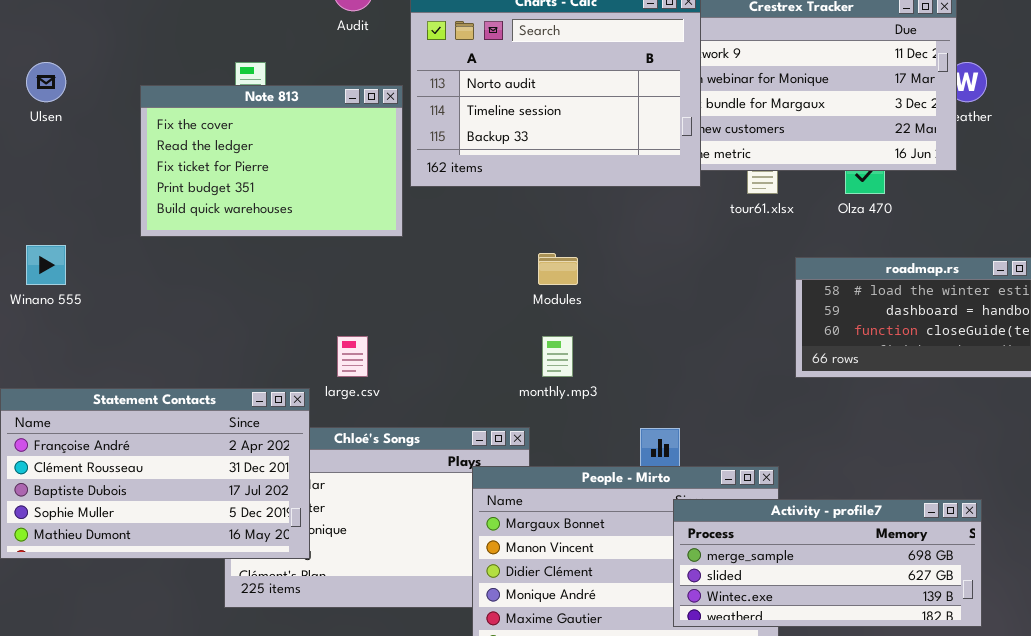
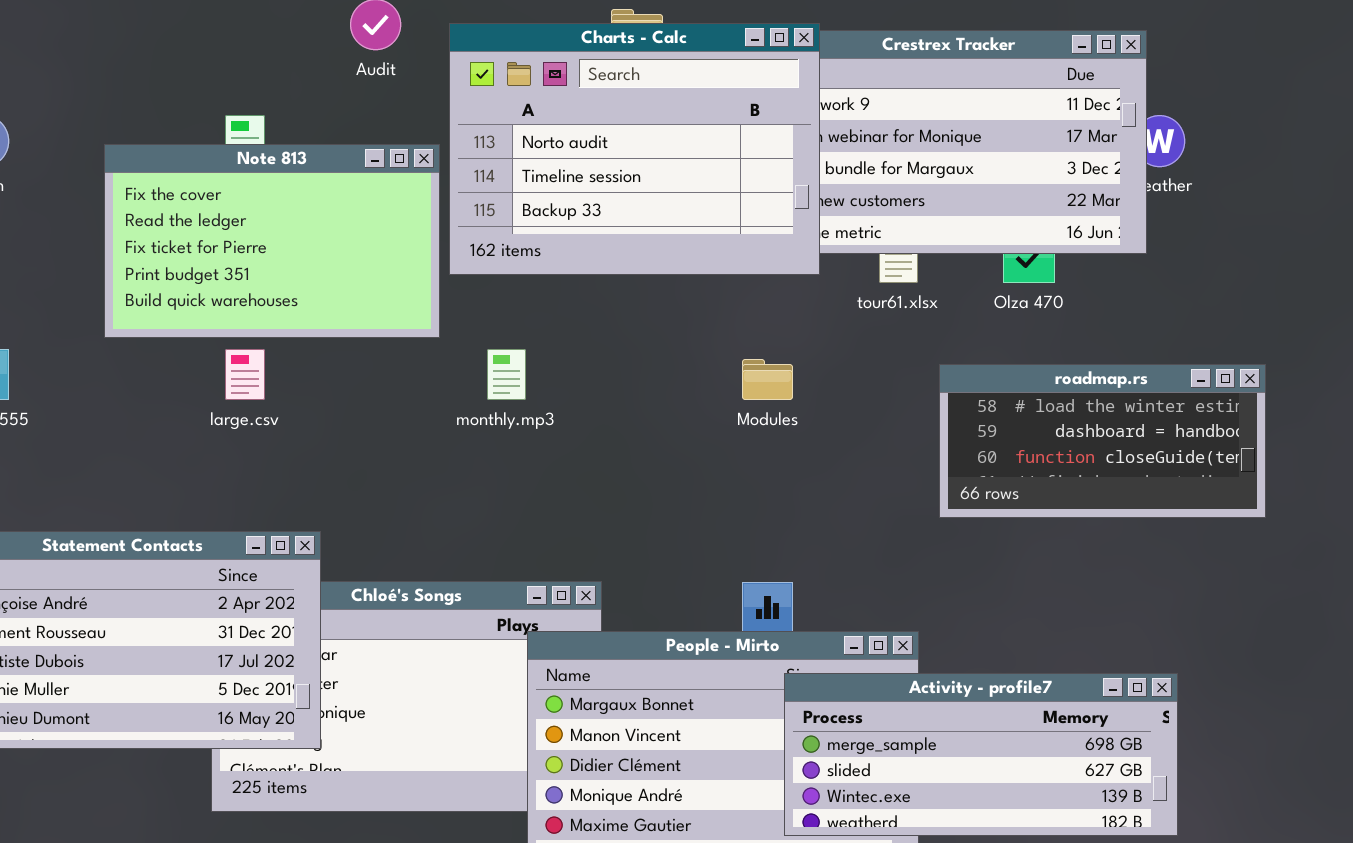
Modules: [538,253,578,285] -> [742,359,793,400], moved
large.csv: [337,336,368,377] -> [225,349,265,400], moved
monthly.mp3: [542,336,573,377] -> [487,349,526,400], moved

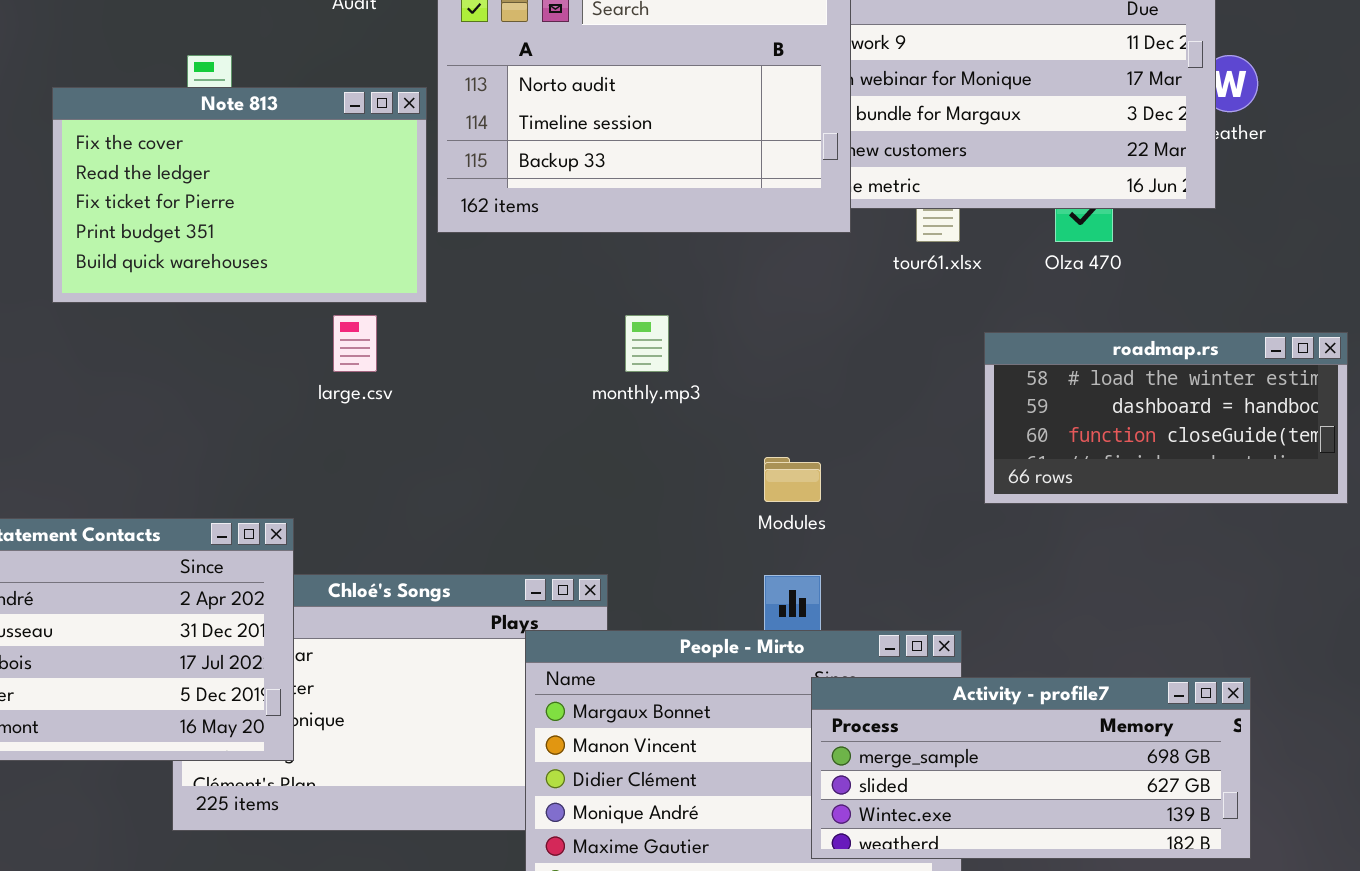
large.csv: [225,349,265,400] -> [333,315,377,372], moved
monthly.mp3: [487,349,526,400] -> [625,315,669,372], moved
Modules: [742,359,793,400] -> [764,457,821,502], moved

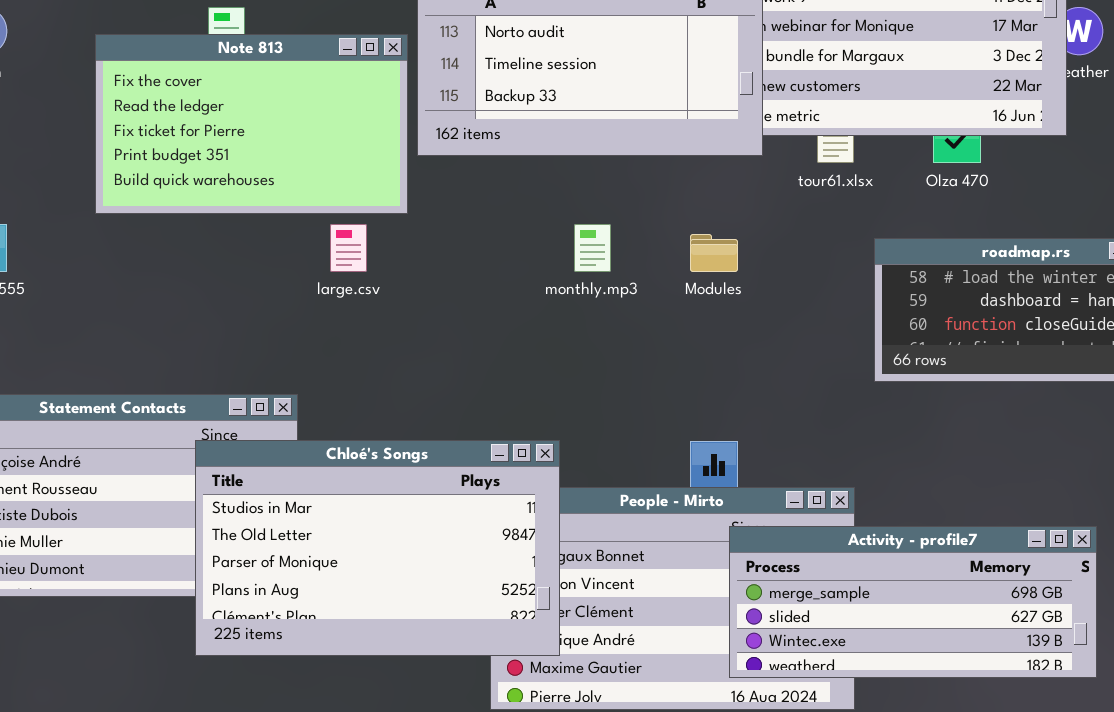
Modules: [764,457,821,502] -> [690,234,738,272], moved
Chloé's Songs: [172,574,608,831] -> [195,440,560,656], raised

